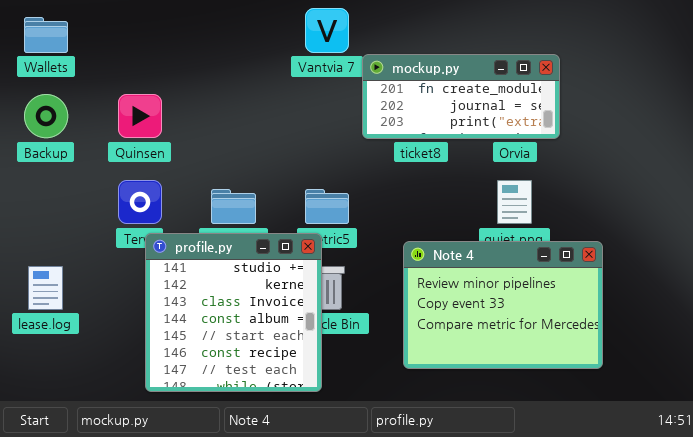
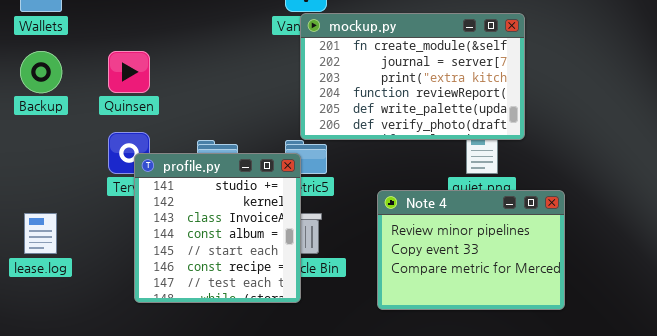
mockup.py: [362,54,560,139] -> [300,13,525,140], resized
profile.py: [145,233,322,392] -> [134,153,301,303], moved

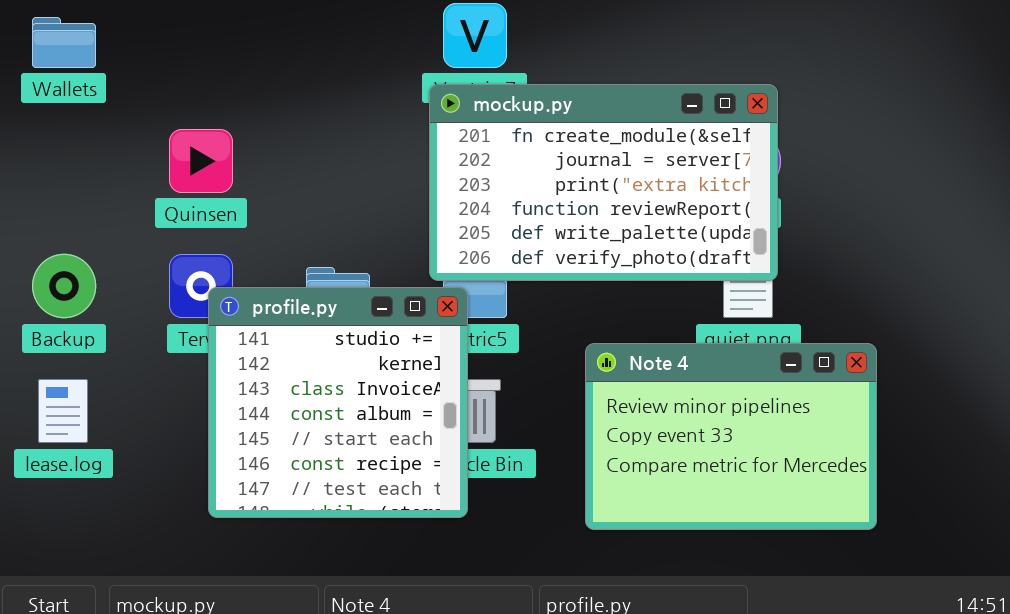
mockup.py: [300,13,525,140] -> [429,84,778,281], moved
Backup: [20,51,62,93] -> [32,254,96,318], moved

